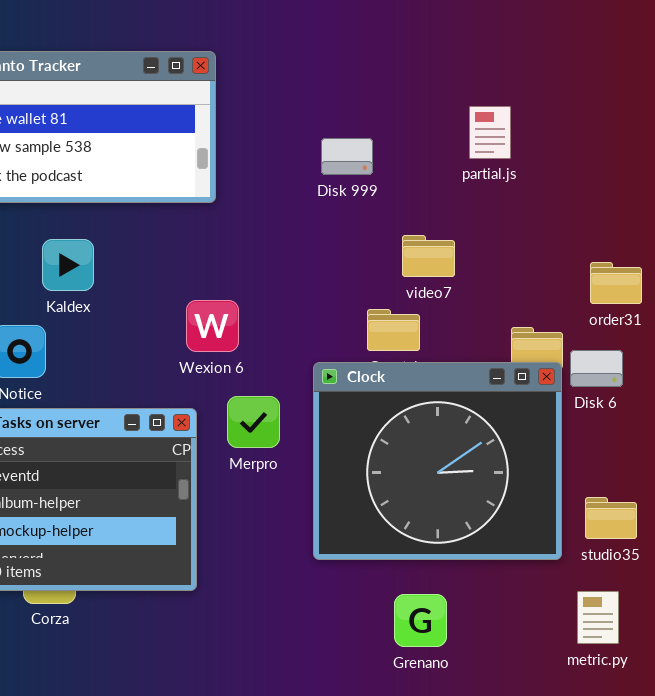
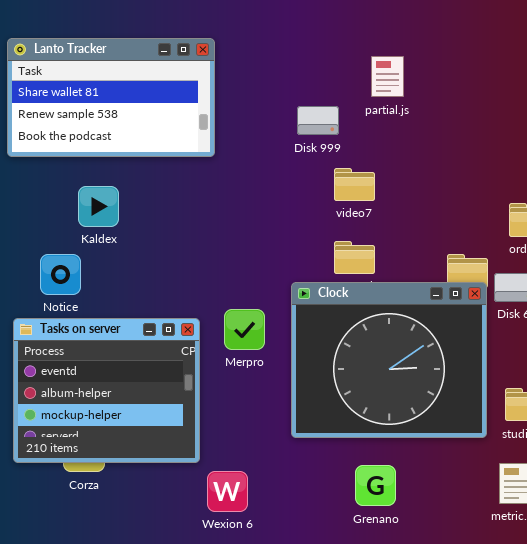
partial.js: [469,106,511,159] -> [371,56,404,97], moved
video7: [402,235,455,277] -> [334,168,375,201], moved
Wexion 6: [186,300,239,352] -> [207,471,248,512], moved

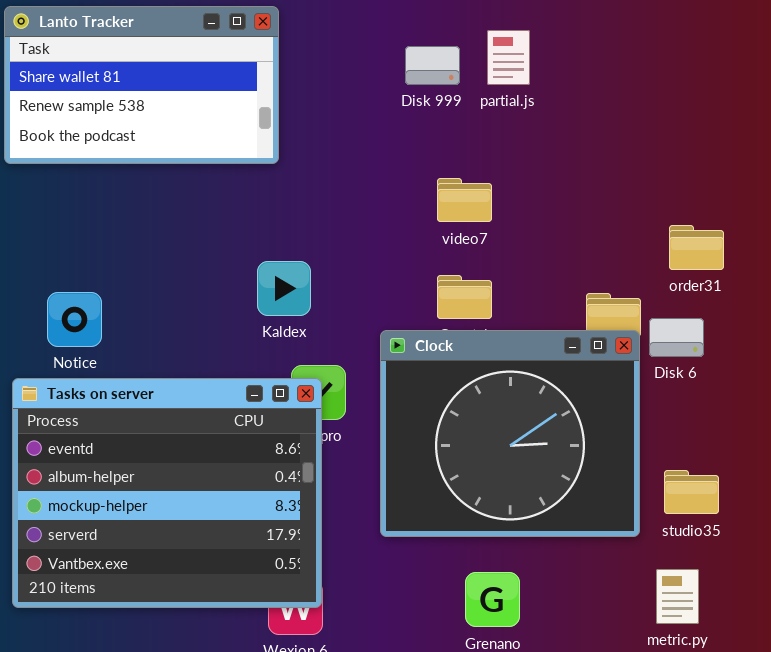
Disk 999: [297,106,339,135] -> [405,46,460,85], moved
Kaldex: [78,186,119,227] -> [257,261,311,316], moved
Tasks on server: [13,318,200,463] -> [12,378,322,608], resized

